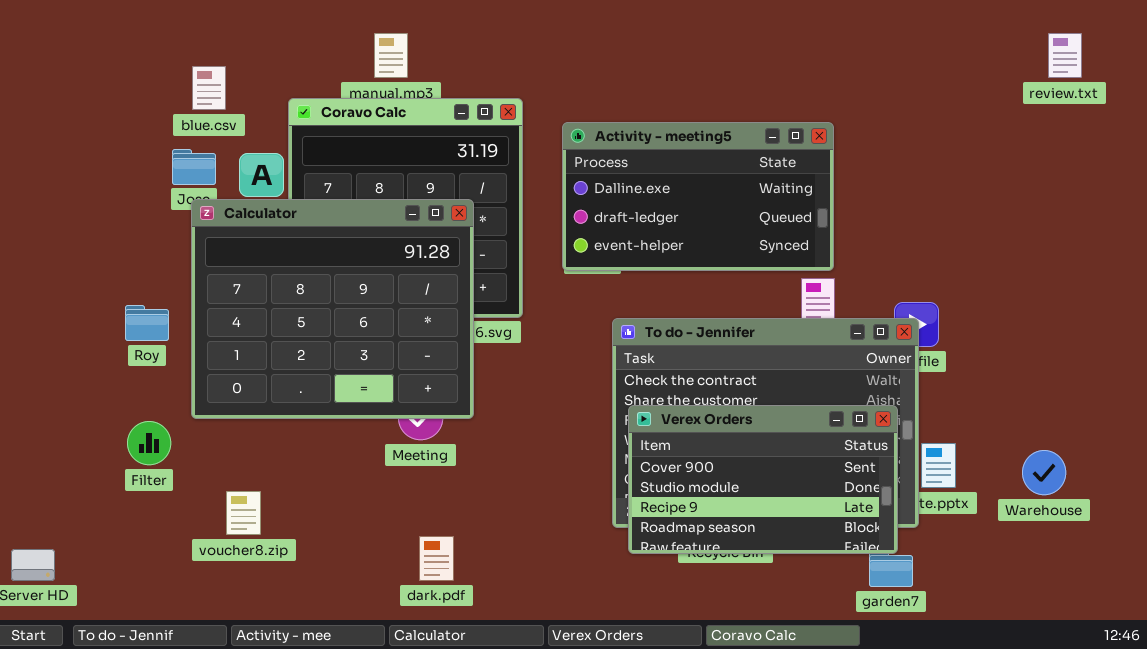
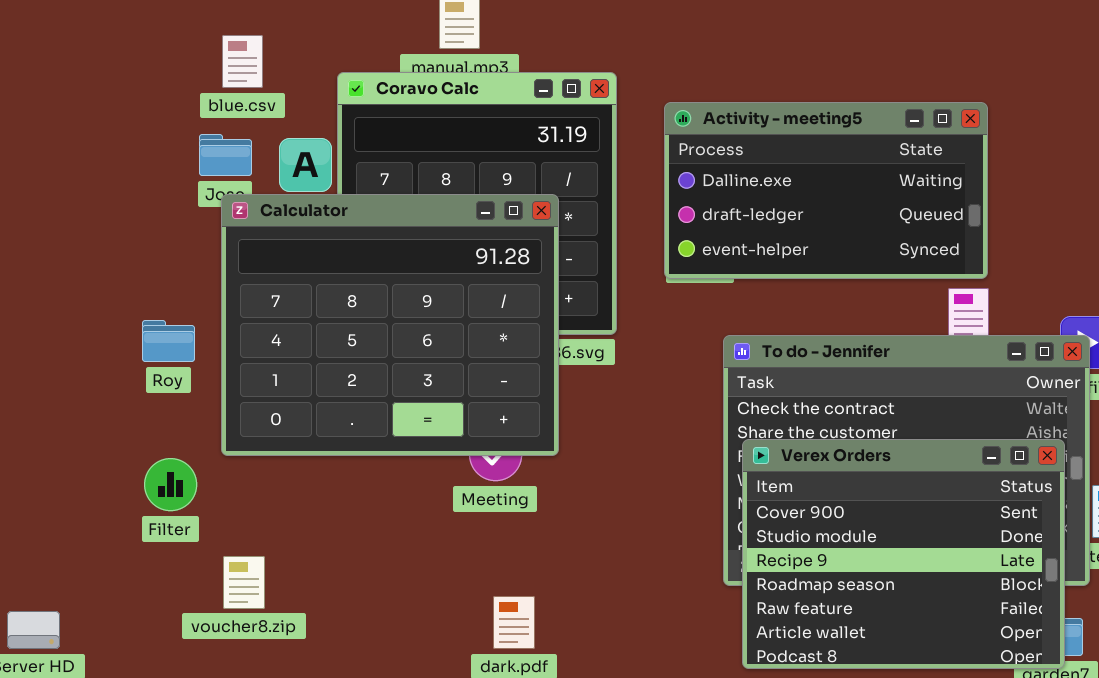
Verex Orders: [628,405,898,554] -> [742,439,1065,669], resized
voucher8.zip: [226,491,261,535] -> [223,556,265,609], moved

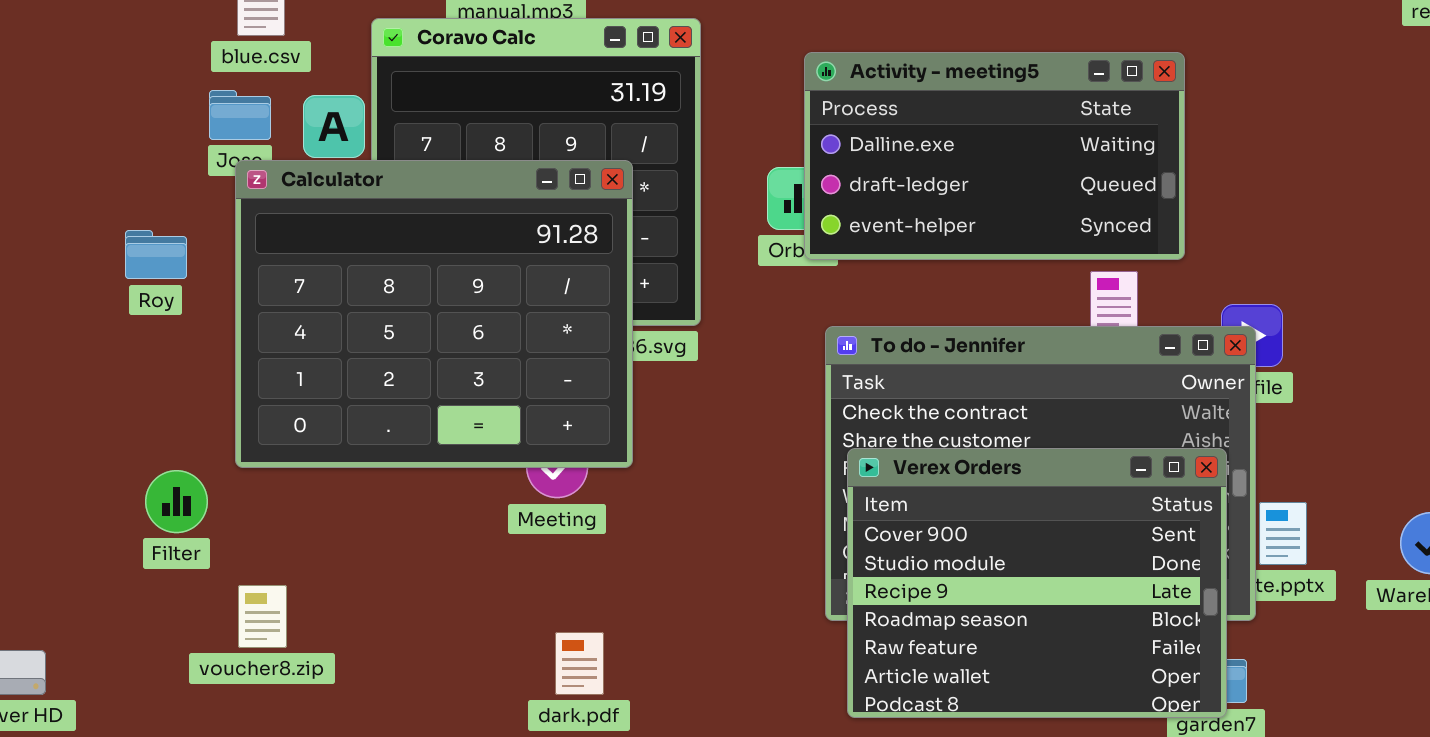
Activity - meeting5: [664,102,988,279] -> [804,52,1185,260], moved
Roy: [142,320,195,362] -> [125,230,187,279], moved

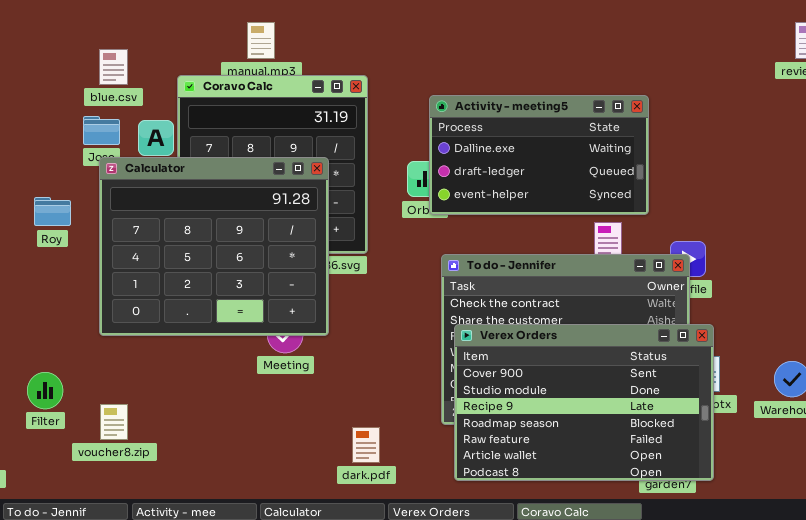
Verex Orders: [847,448,1227,718] -> [454,324,714,481], resized
Filter: [145,470,208,533] -> [27,372,63,409], moved
dark.pdf: [555,632,604,695] -> [352,427,380,463], moved

